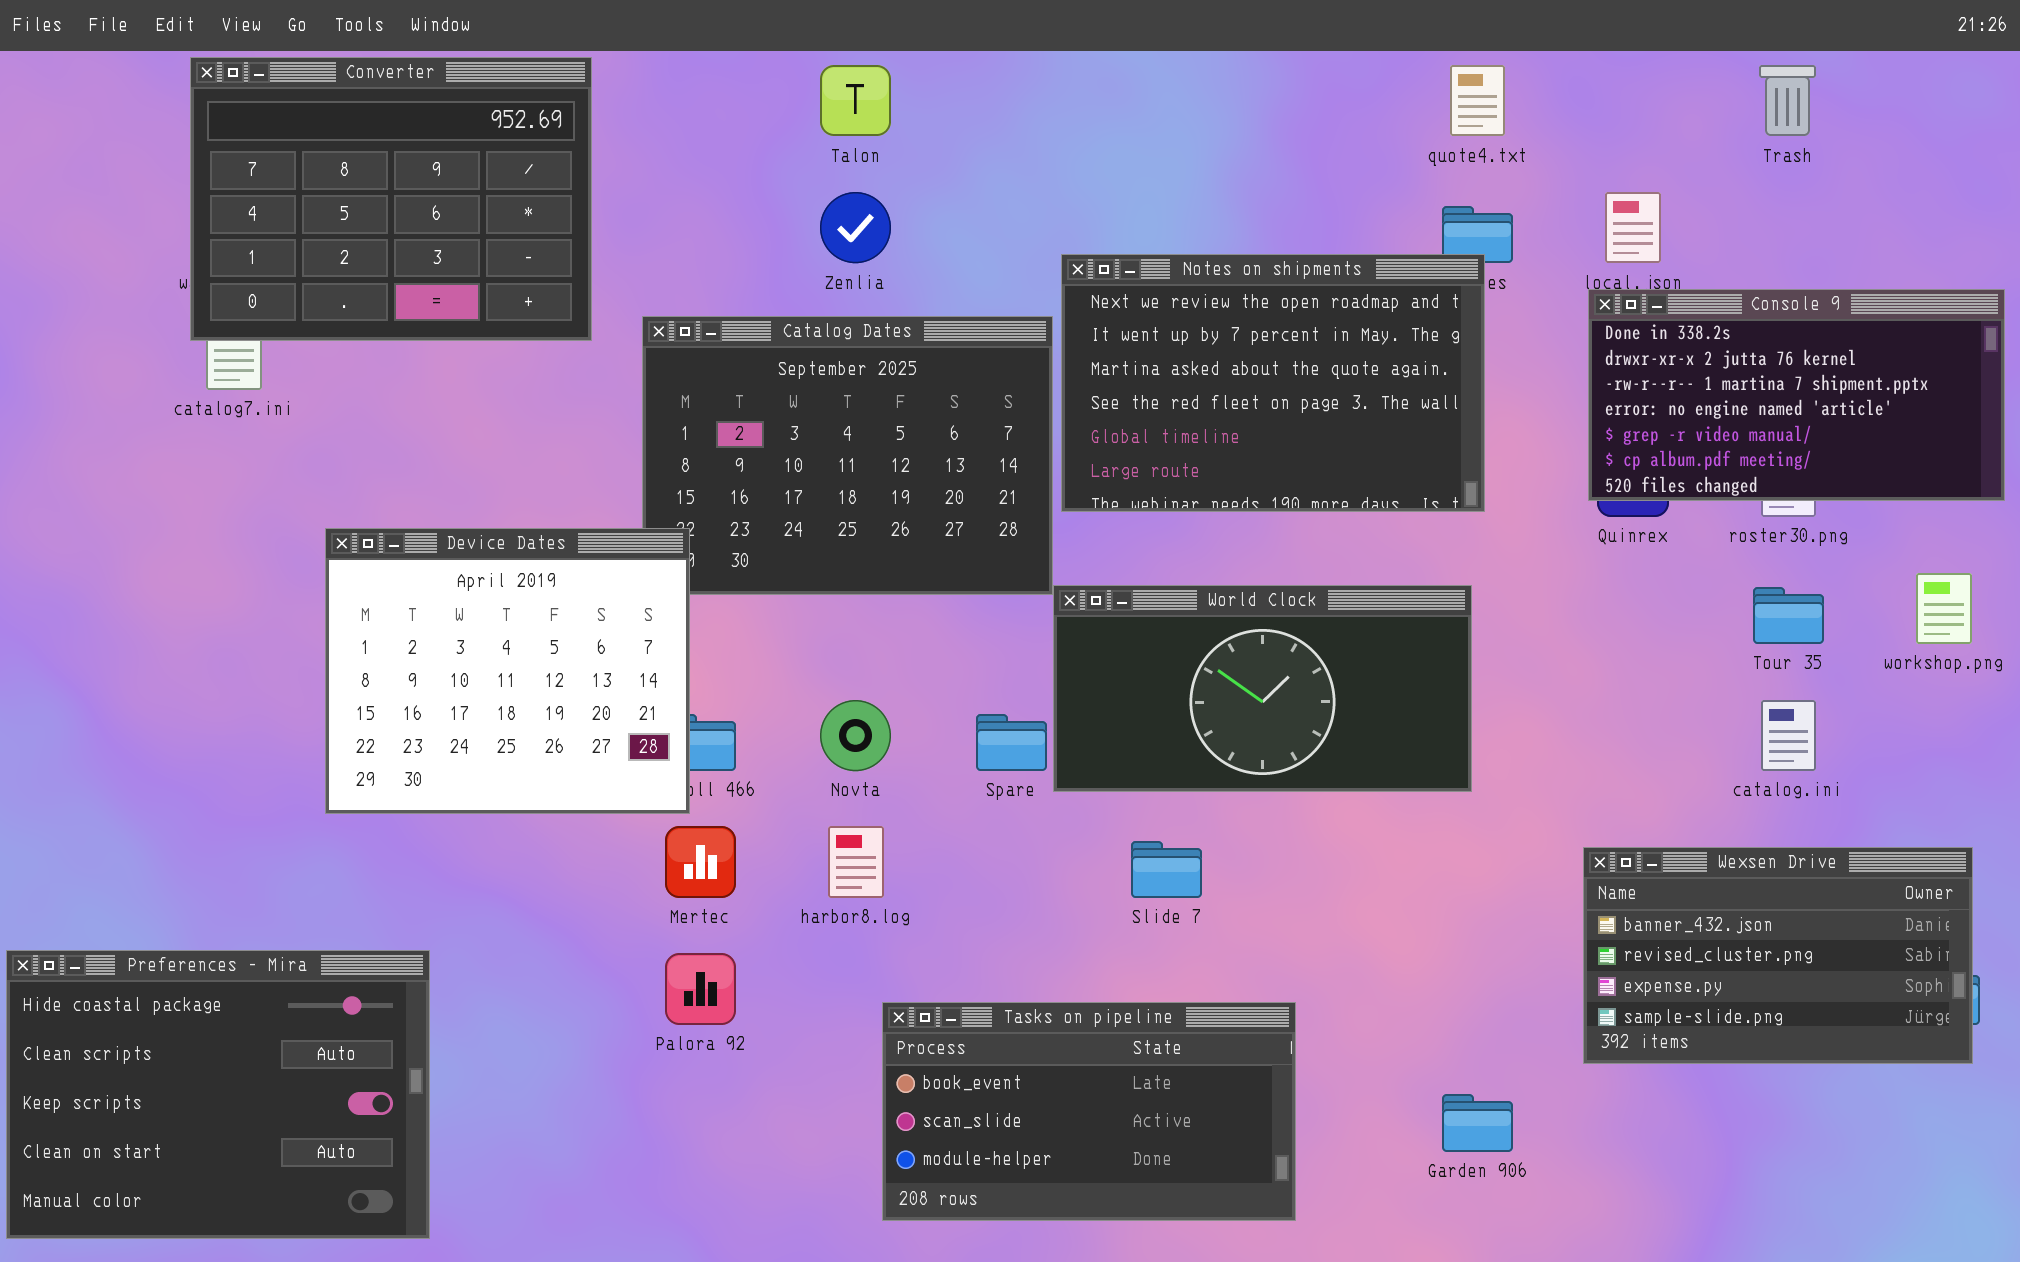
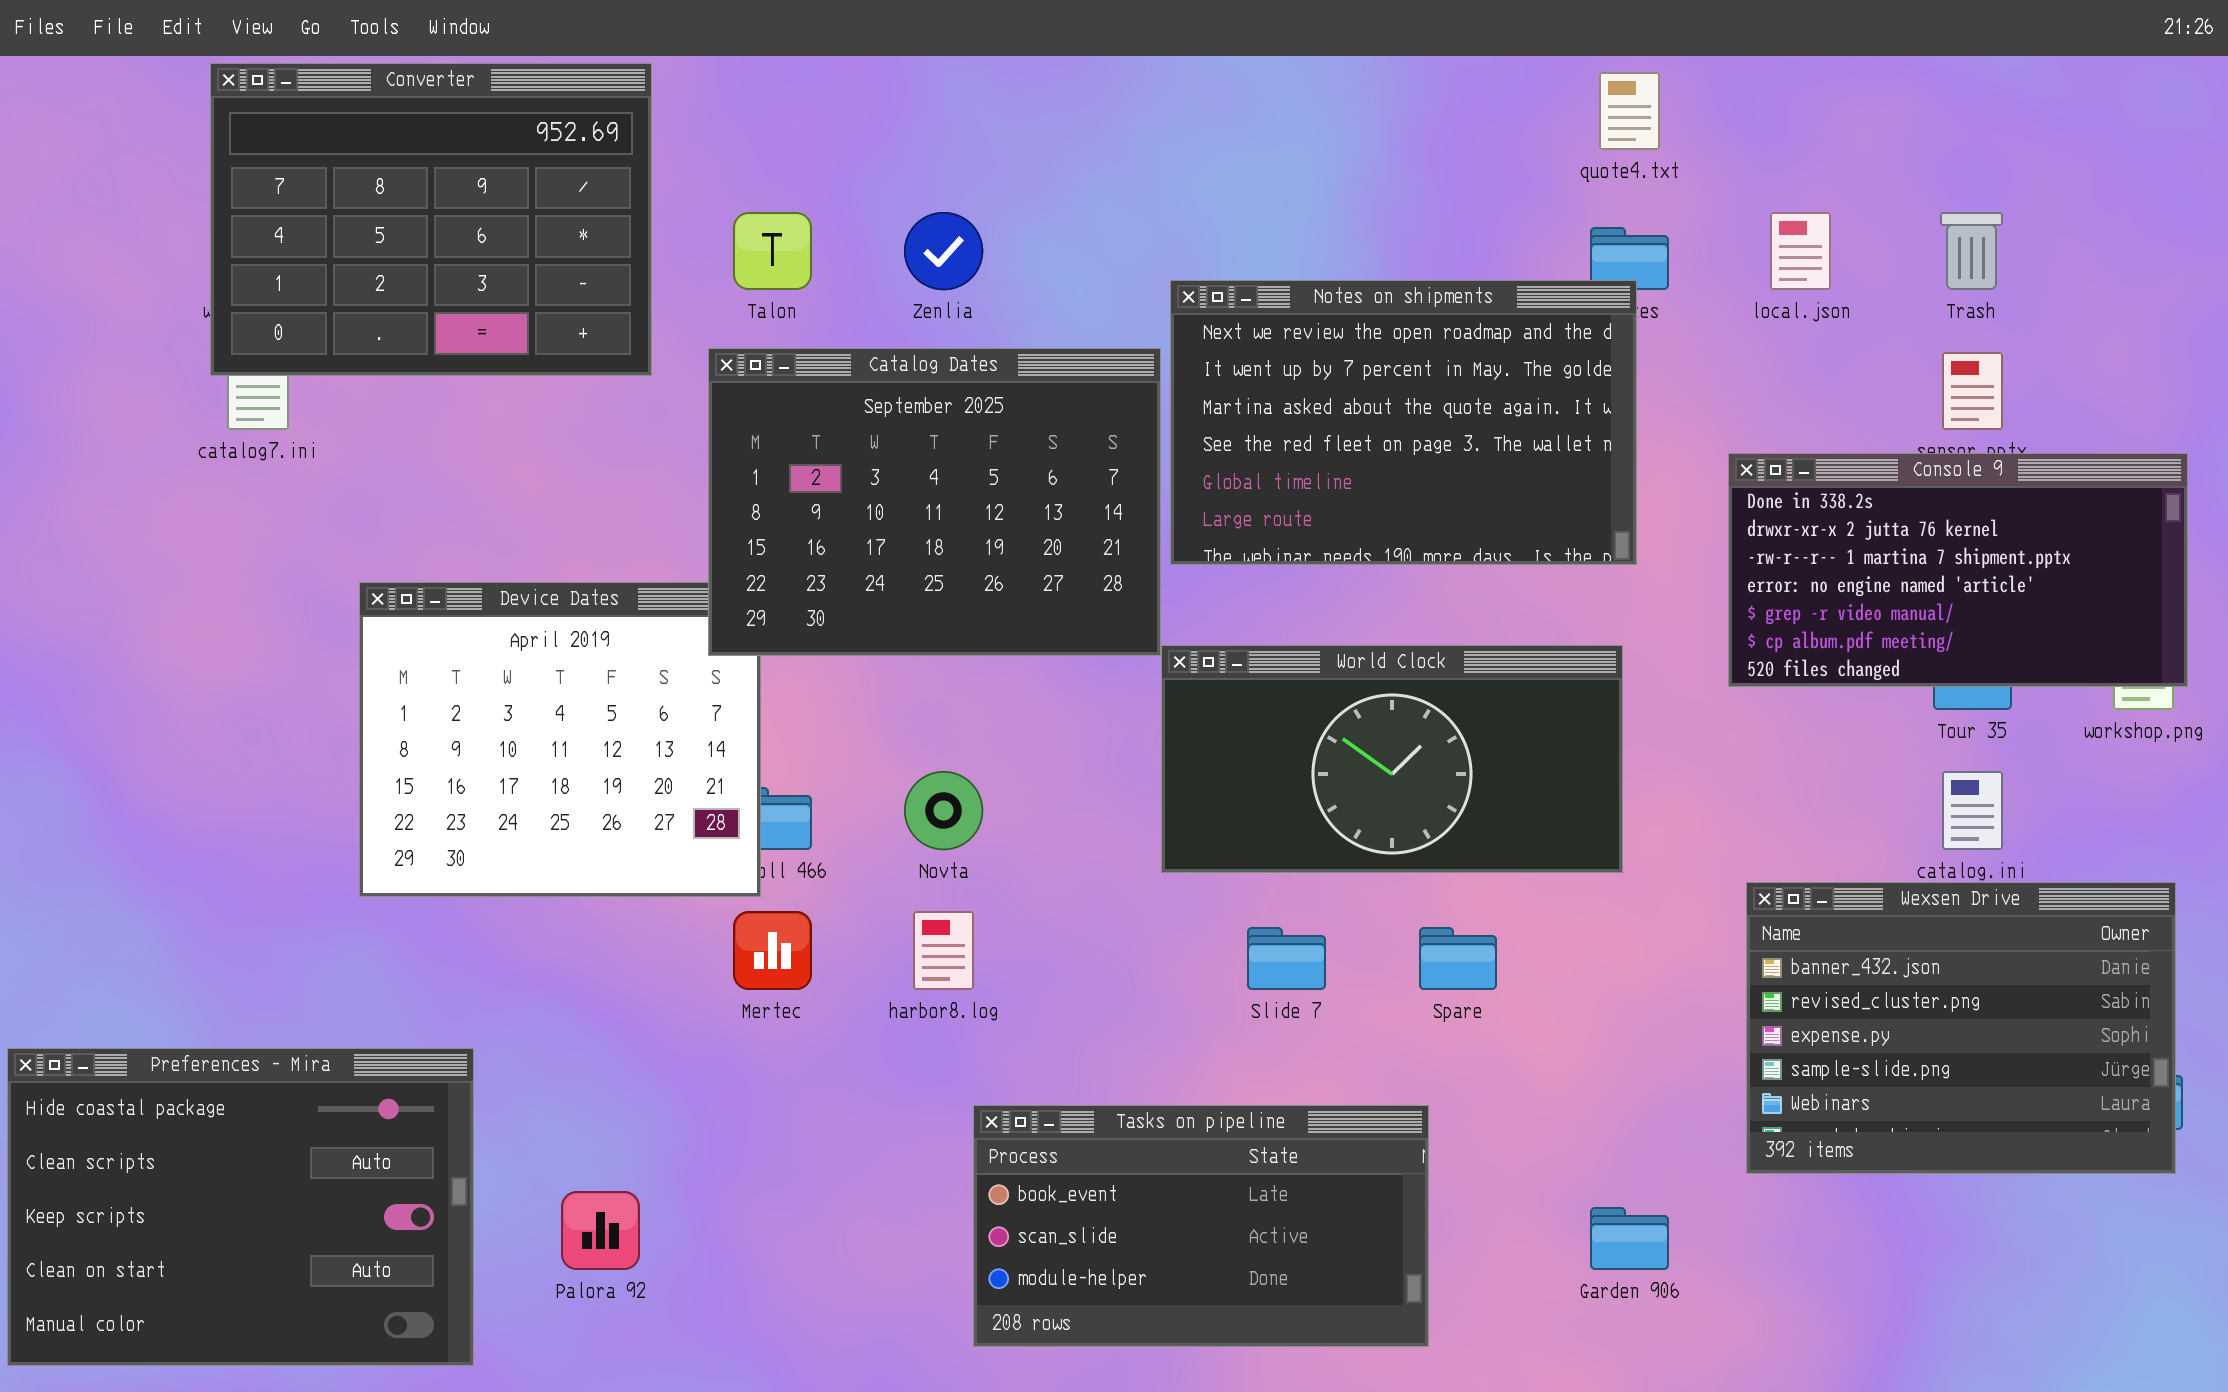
Talon: [820,65,891,136] -> [733,212,812,290], moved
Trash: [1759,65,1816,136] -> [1940,212,2003,290], moved
Console 9: [1588,289,2005,501] -> [1728,453,2188,687], moved
Catalog Dates: [642,316,1053,595] -> [708,348,1161,656], raised
Spare: [976,714,1047,771] -> [1419,927,1497,990], moved
Wexsen Drive: [1583,847,1973,1064] -> [1746,882,2176,1174], resized
Palora 92: [665,953,736,1025] -> [561,1191,640,1270], moved

